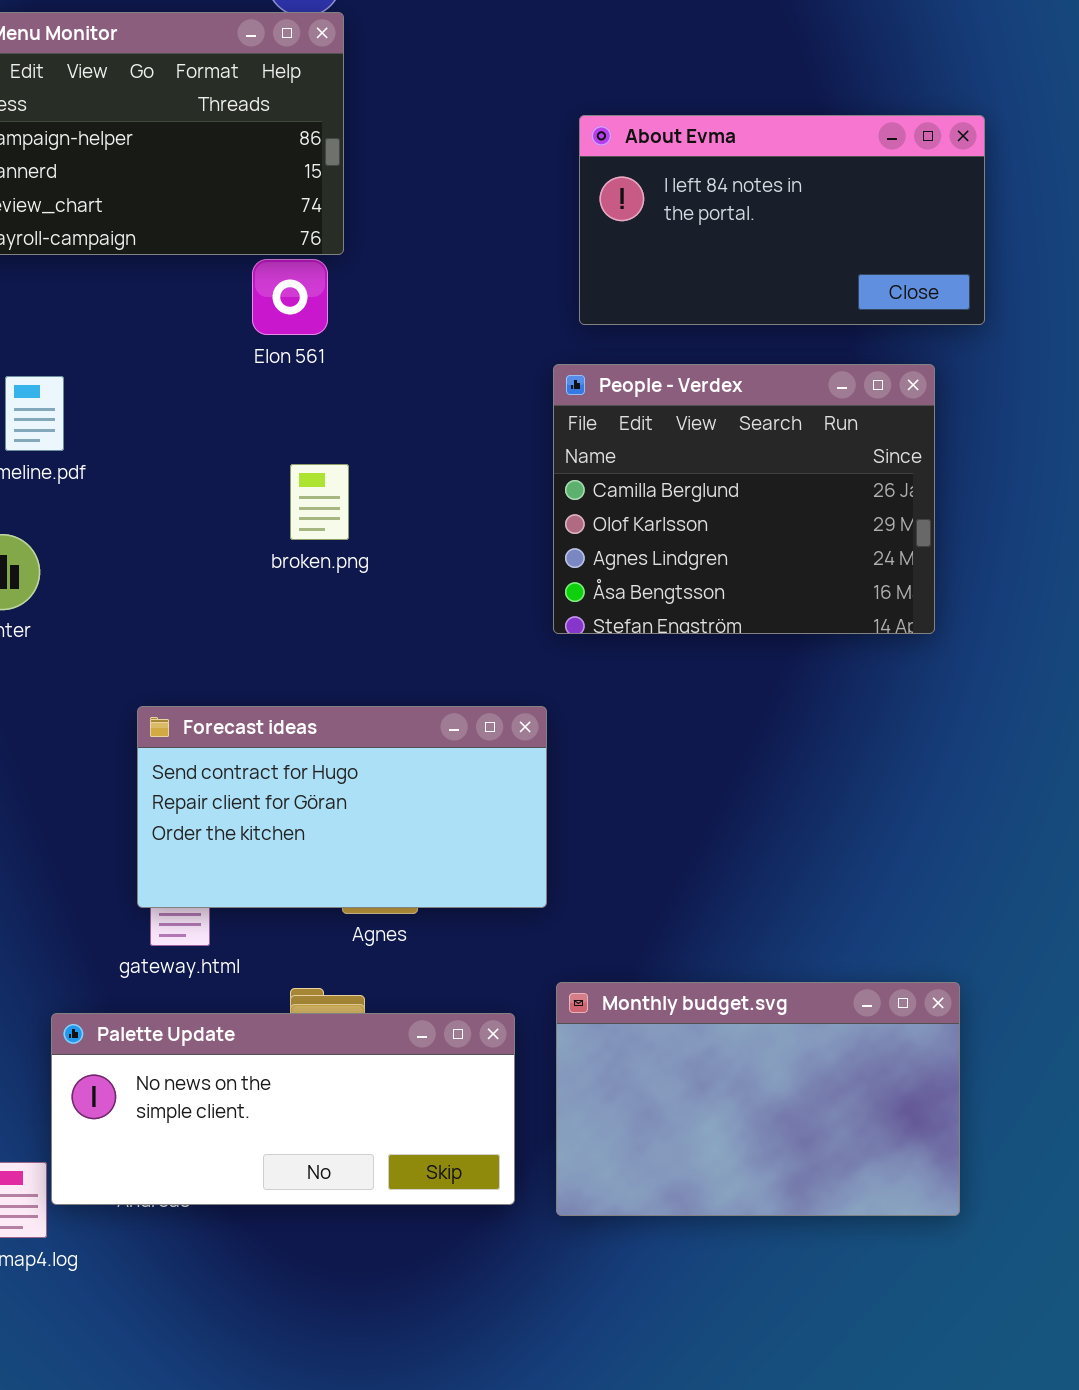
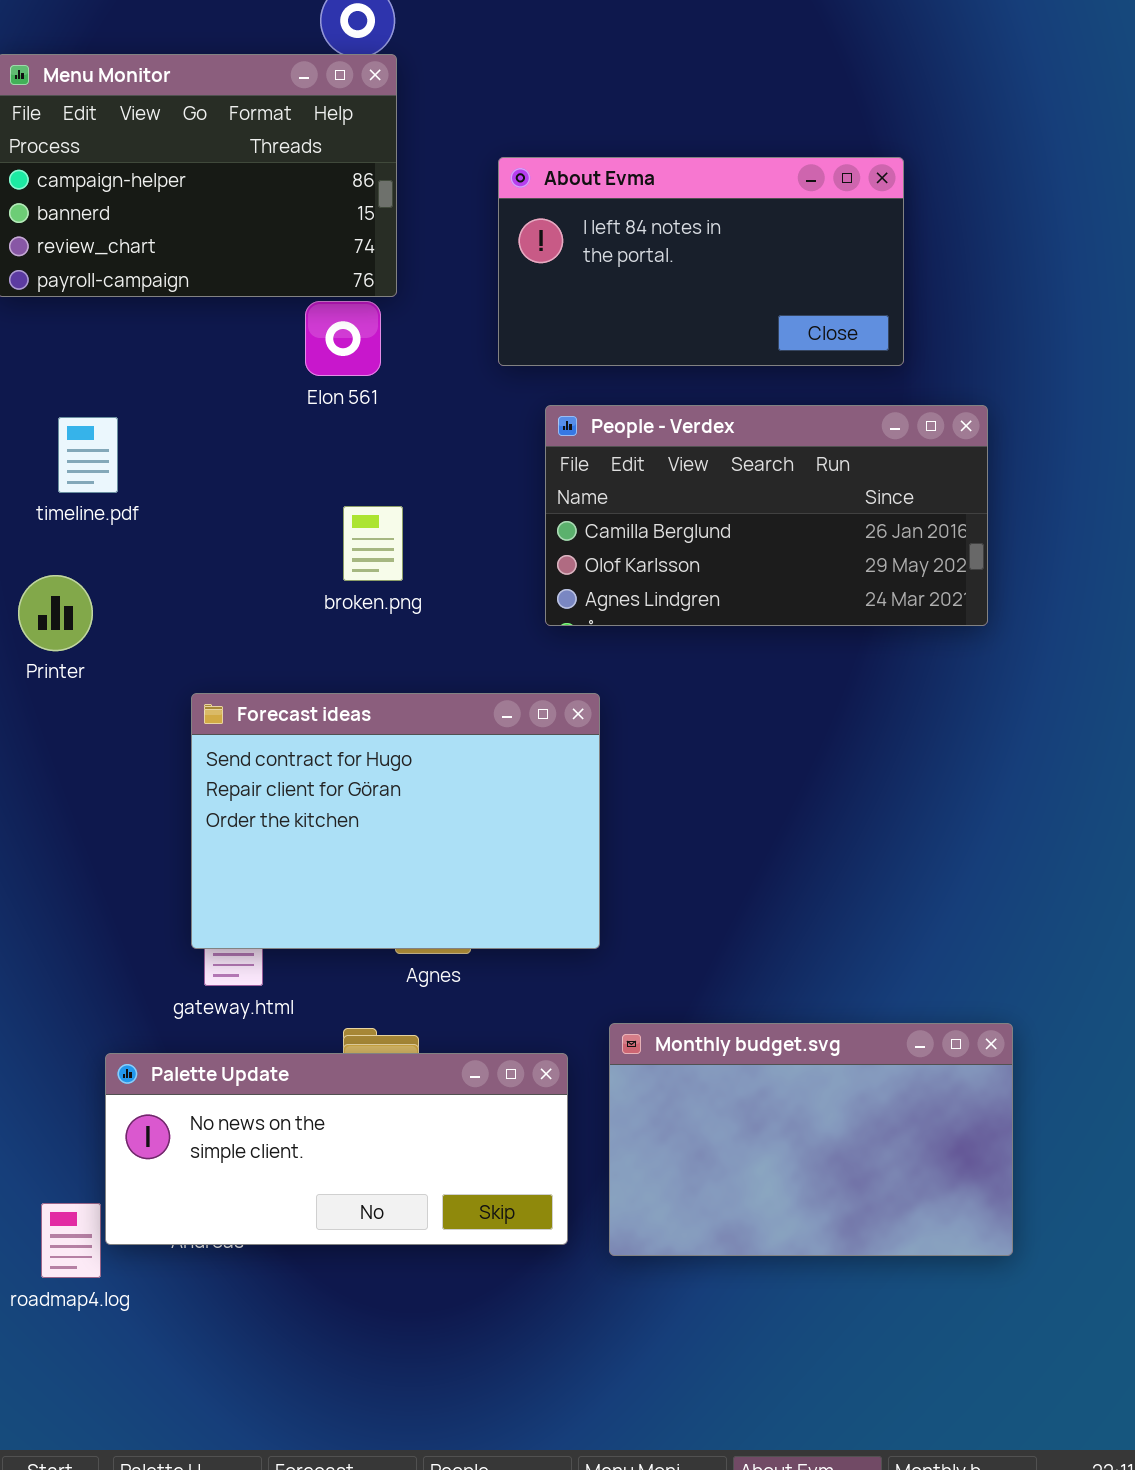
About Evma: [579,115,985,325] -> [498,157,904,366], moved
People - Verdex: [553,364,935,634] -> [545,405,988,626], resized
Forecast ideas: [137,706,547,908] -> [191,693,600,949], resized

